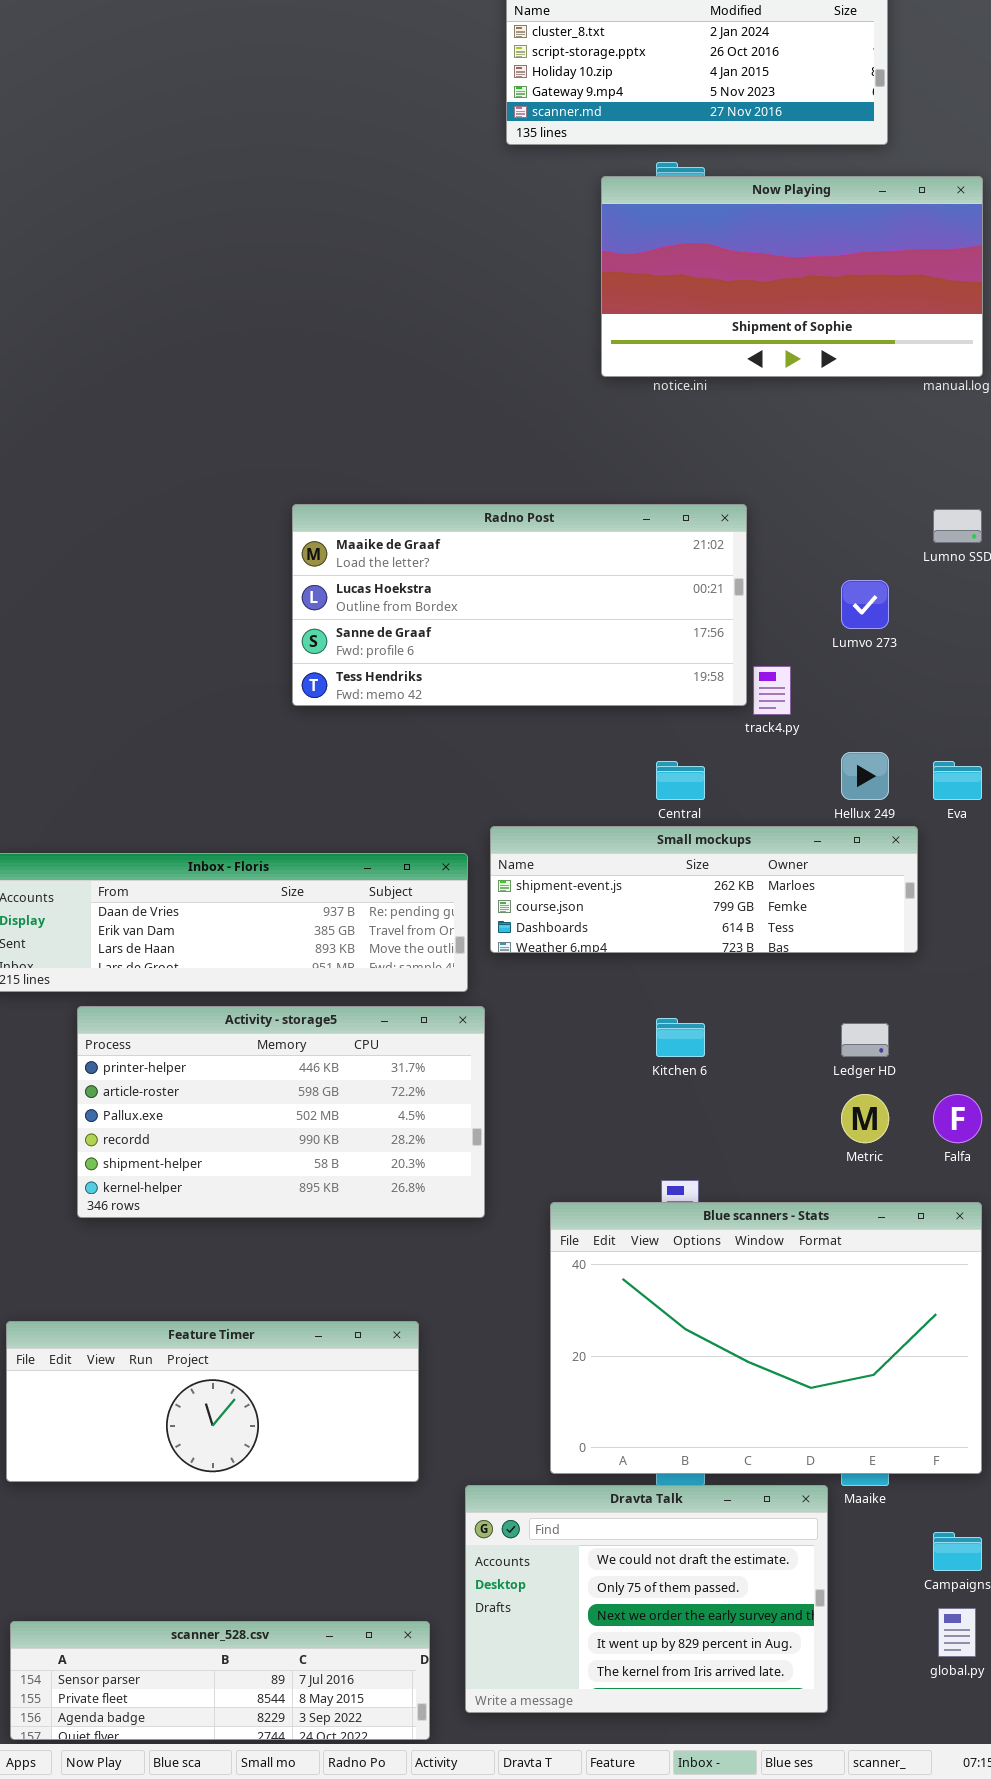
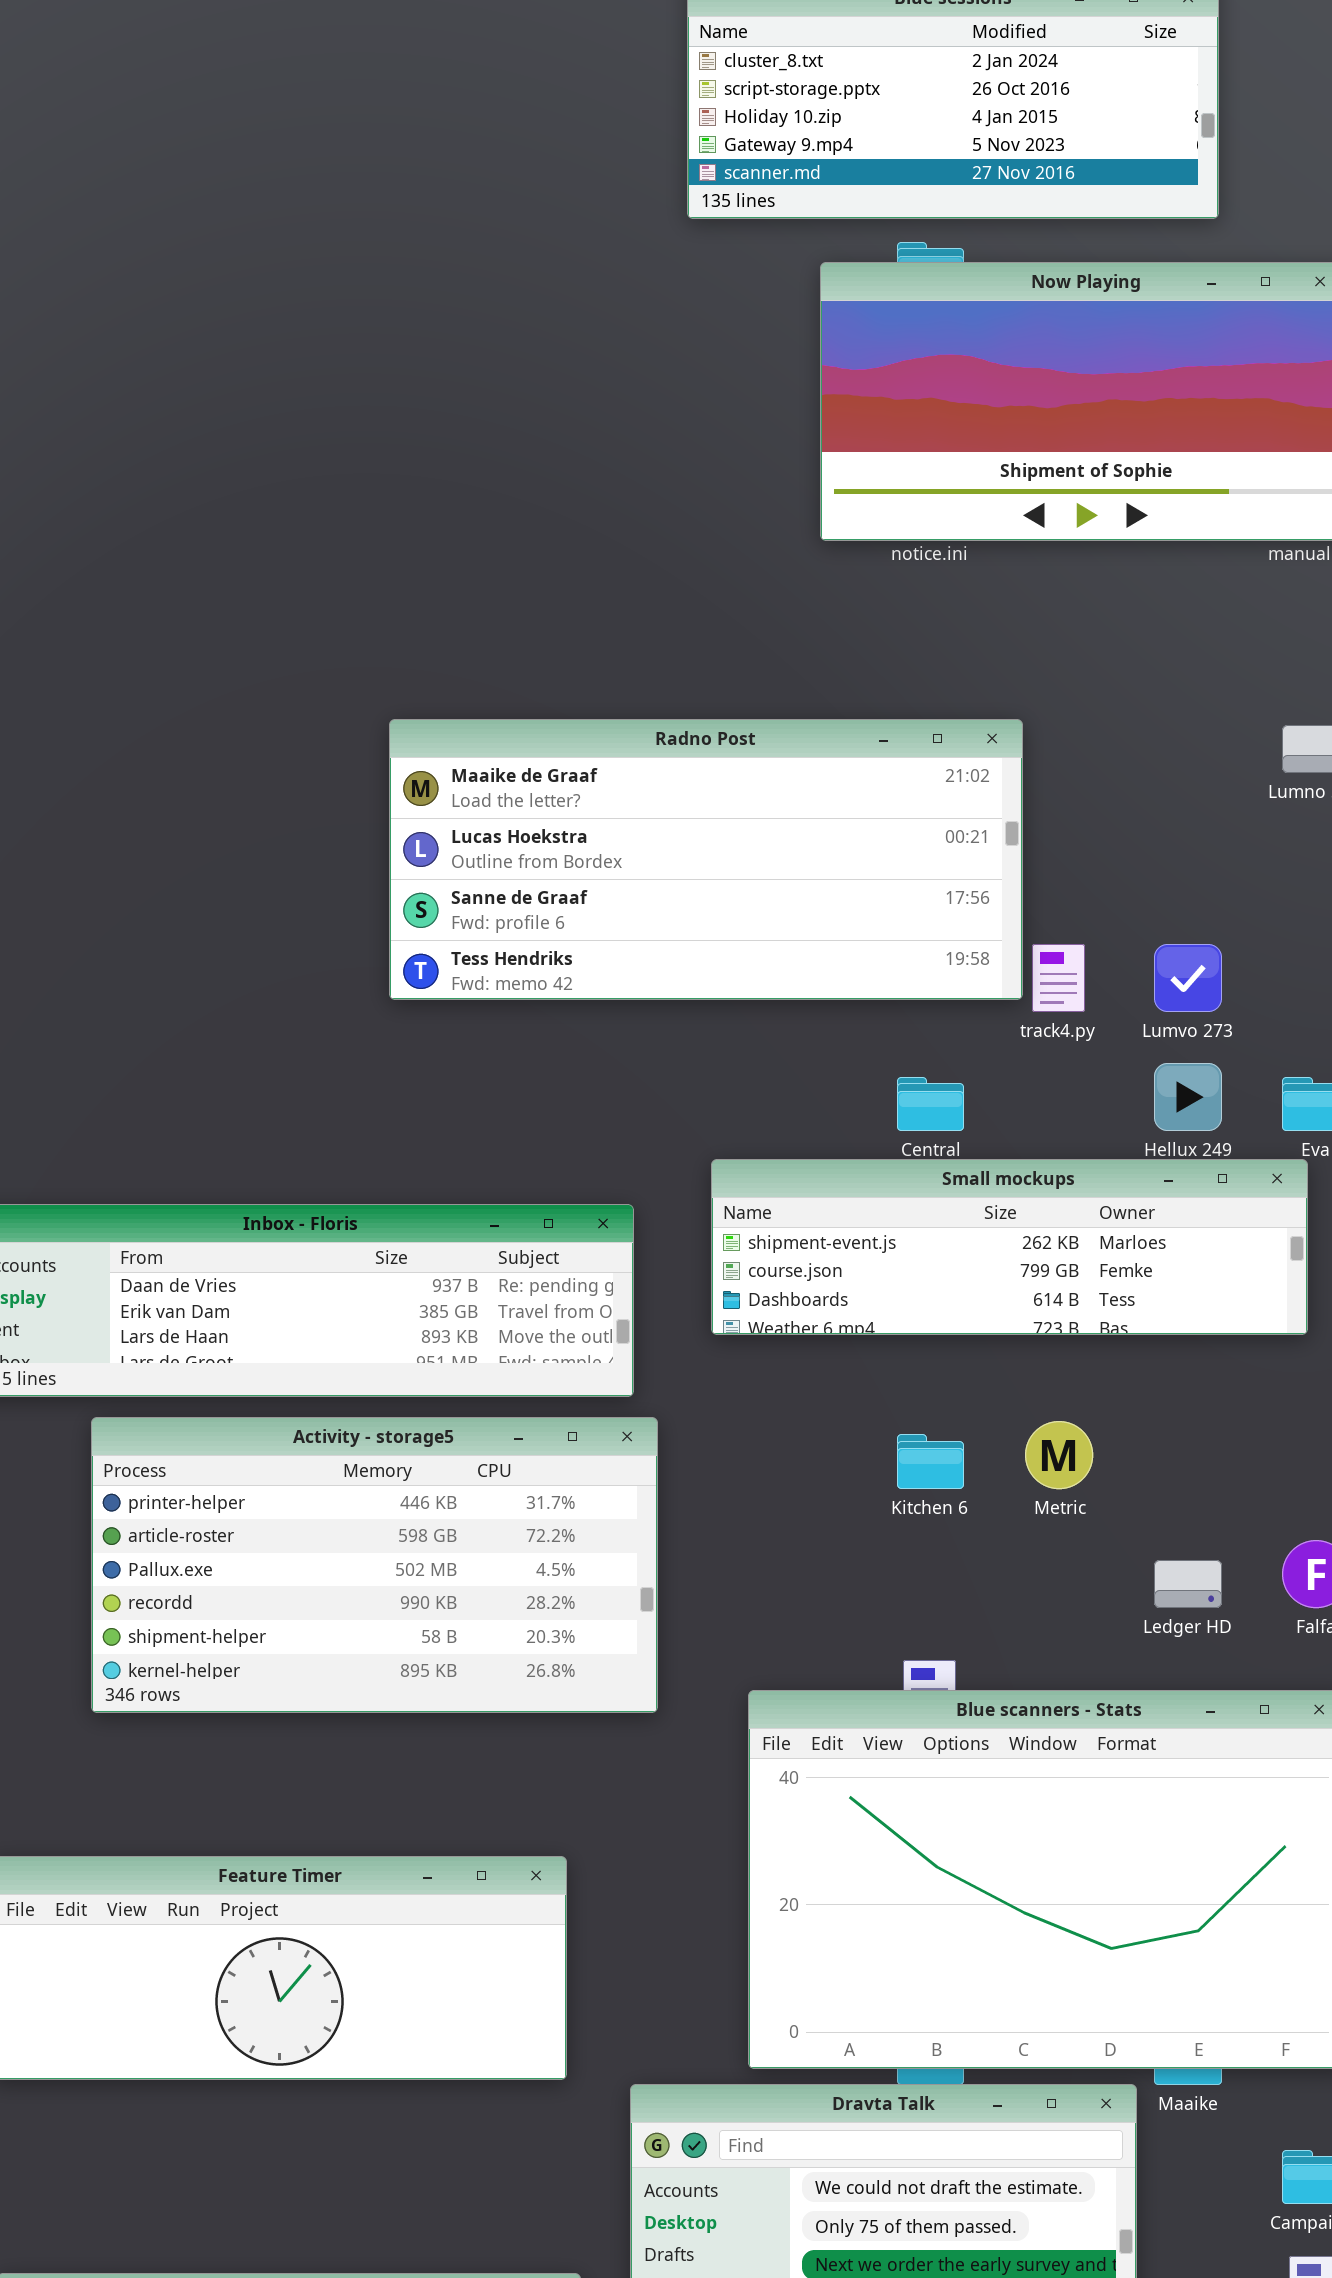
Lumvo 273: [841,580,889,629] -> [1154,944,1222,1012], moved
Small mockups: [490,826,918,953] -> [711,1159,1308,1335], moved
Ledger HD: [841,1023,889,1057] -> [1154,1560,1222,1608], moved
Metric: [841,1094,889,1143] -> [1025,1421,1093,1489], moved

